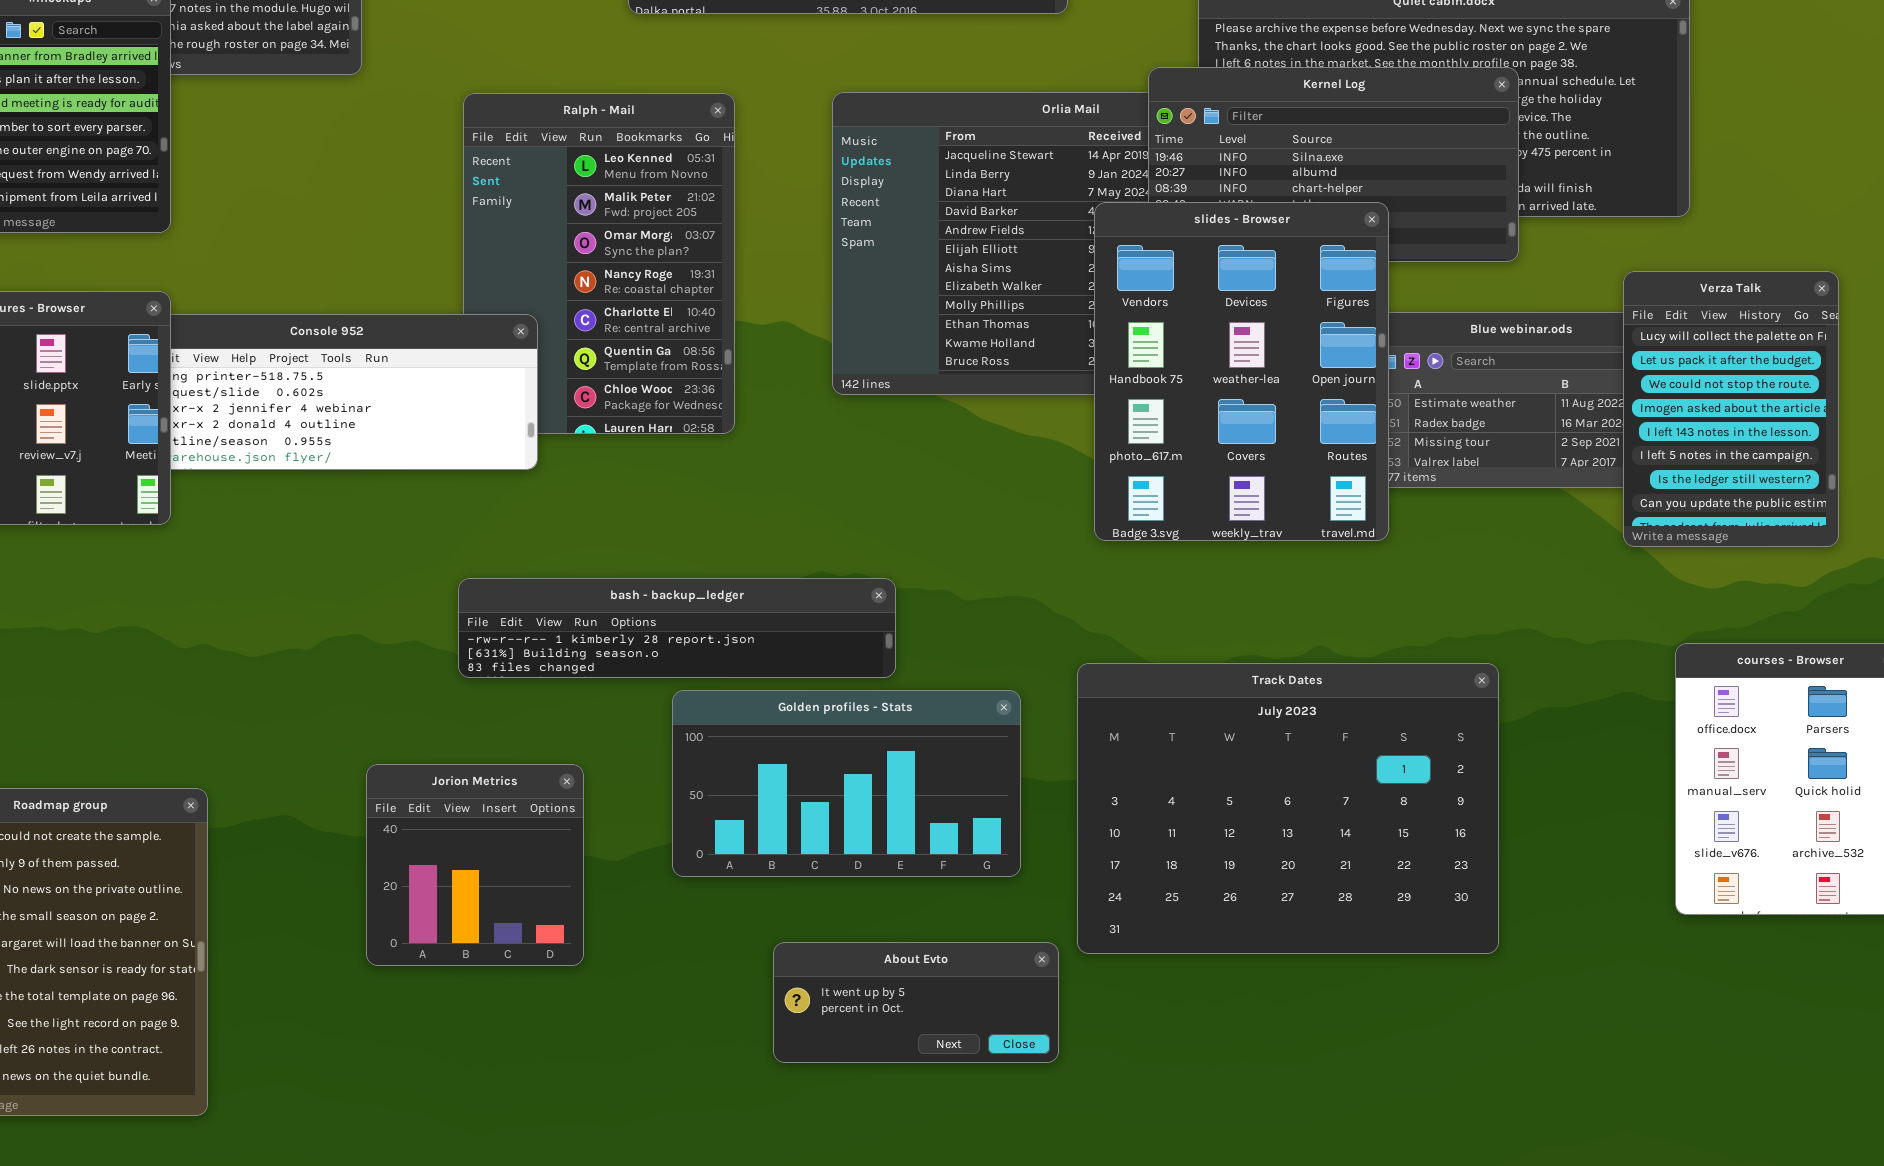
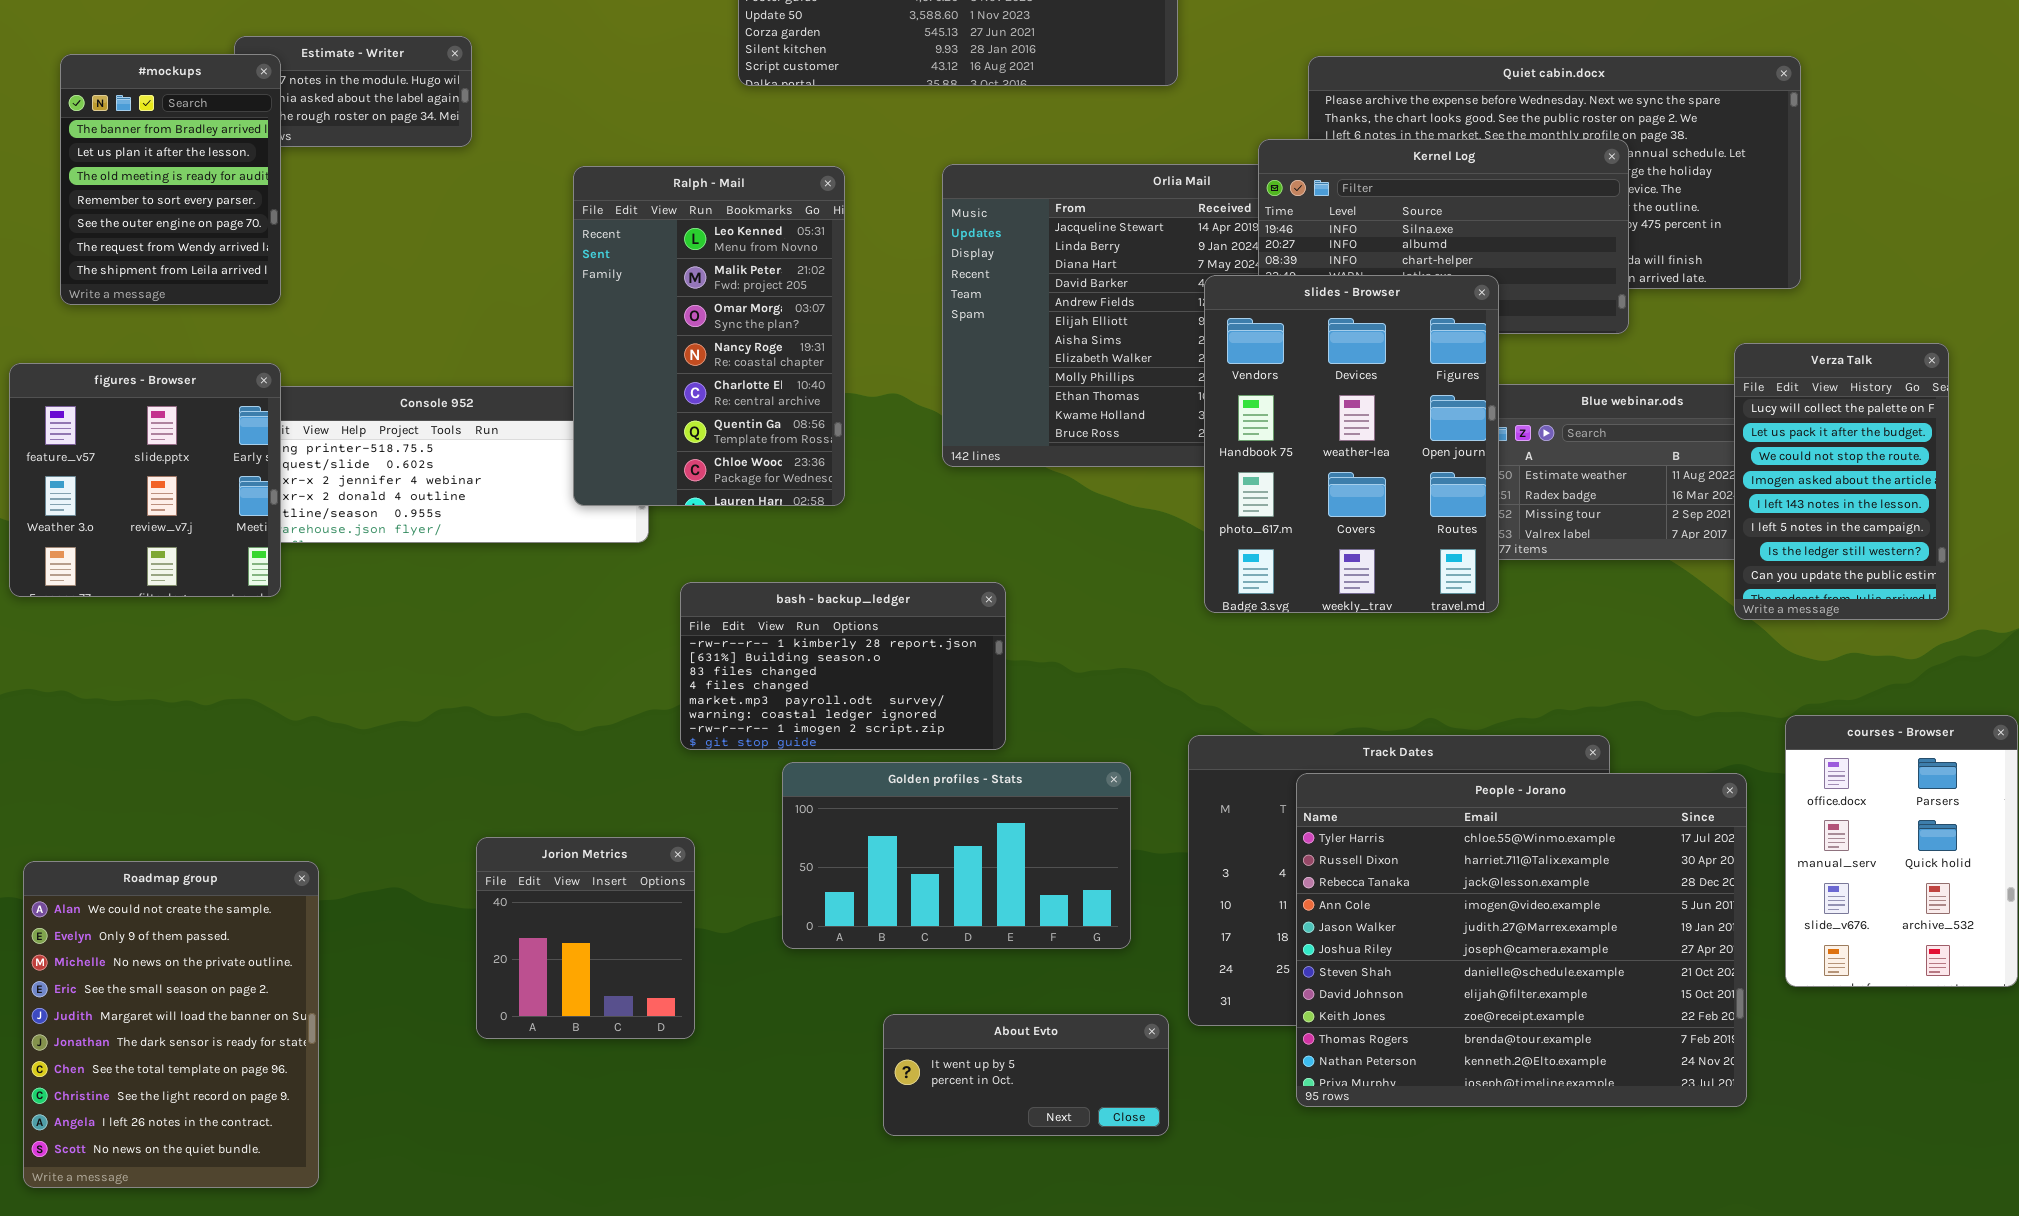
Ralph - Mail: [463,93,735,434] -> [573,166,845,506], raised
bash - backup_ledger: [458,578,896,678] -> [680,582,1006,750], resized
People - Jorano: none -> [1296,773,1747,1107], opened

